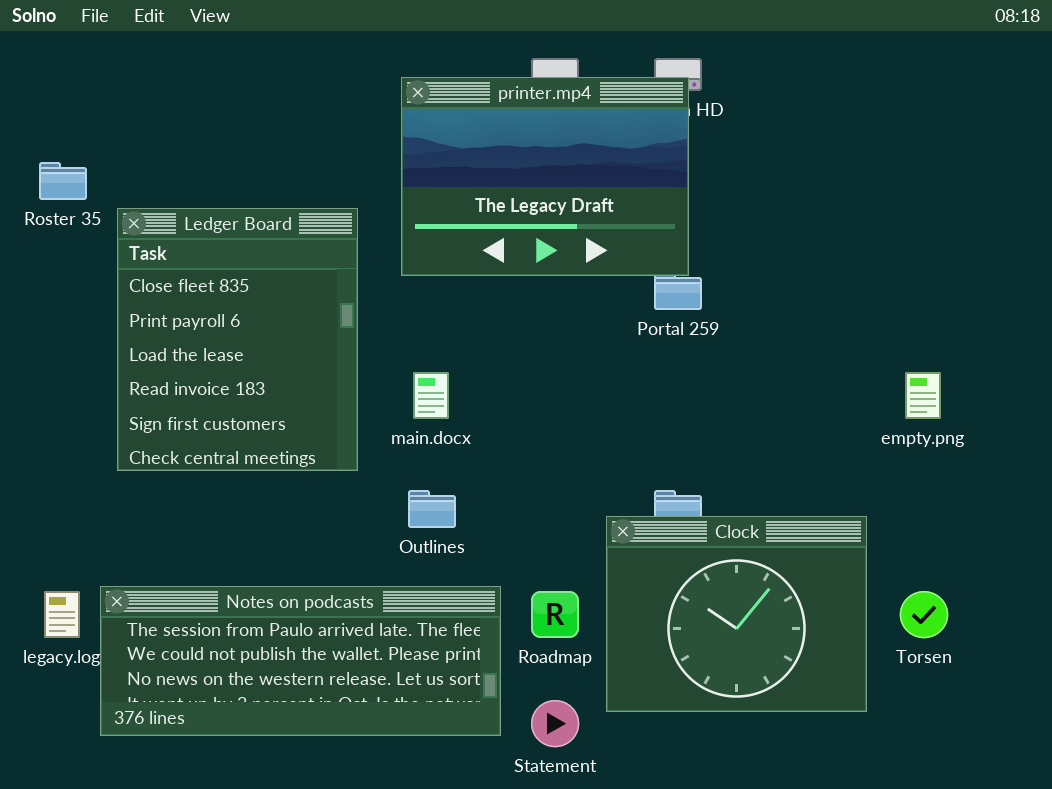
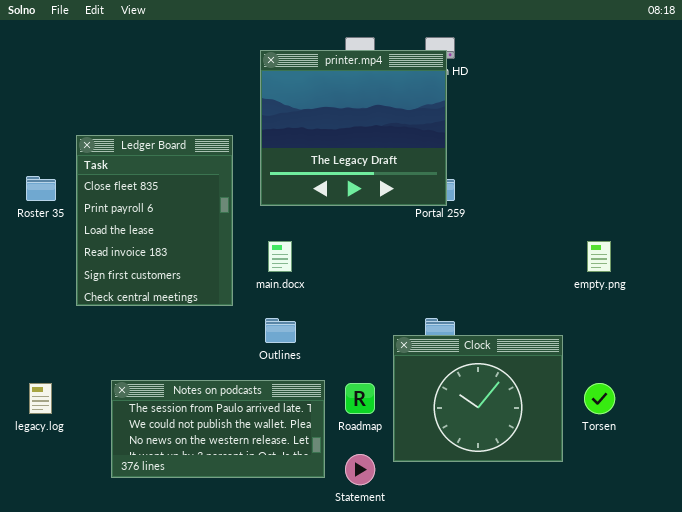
printer.mp4: [401,77,689,276] -> [260,50,447,206], resized
Roster 35: [39,162,87,200] -> [26,176,56,201], moved
Notes on podcasts: [100,586,501,736] -> [111,380,325,478], resized

